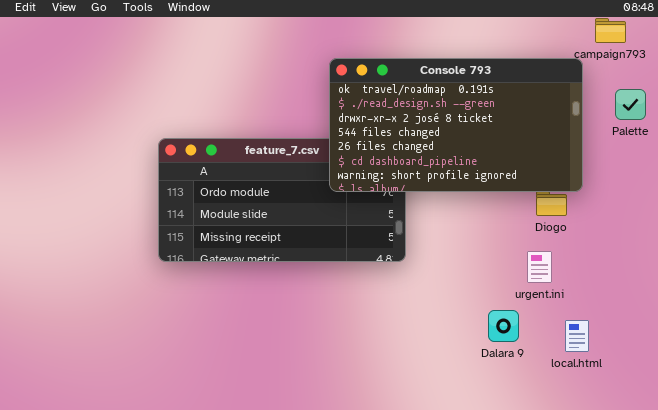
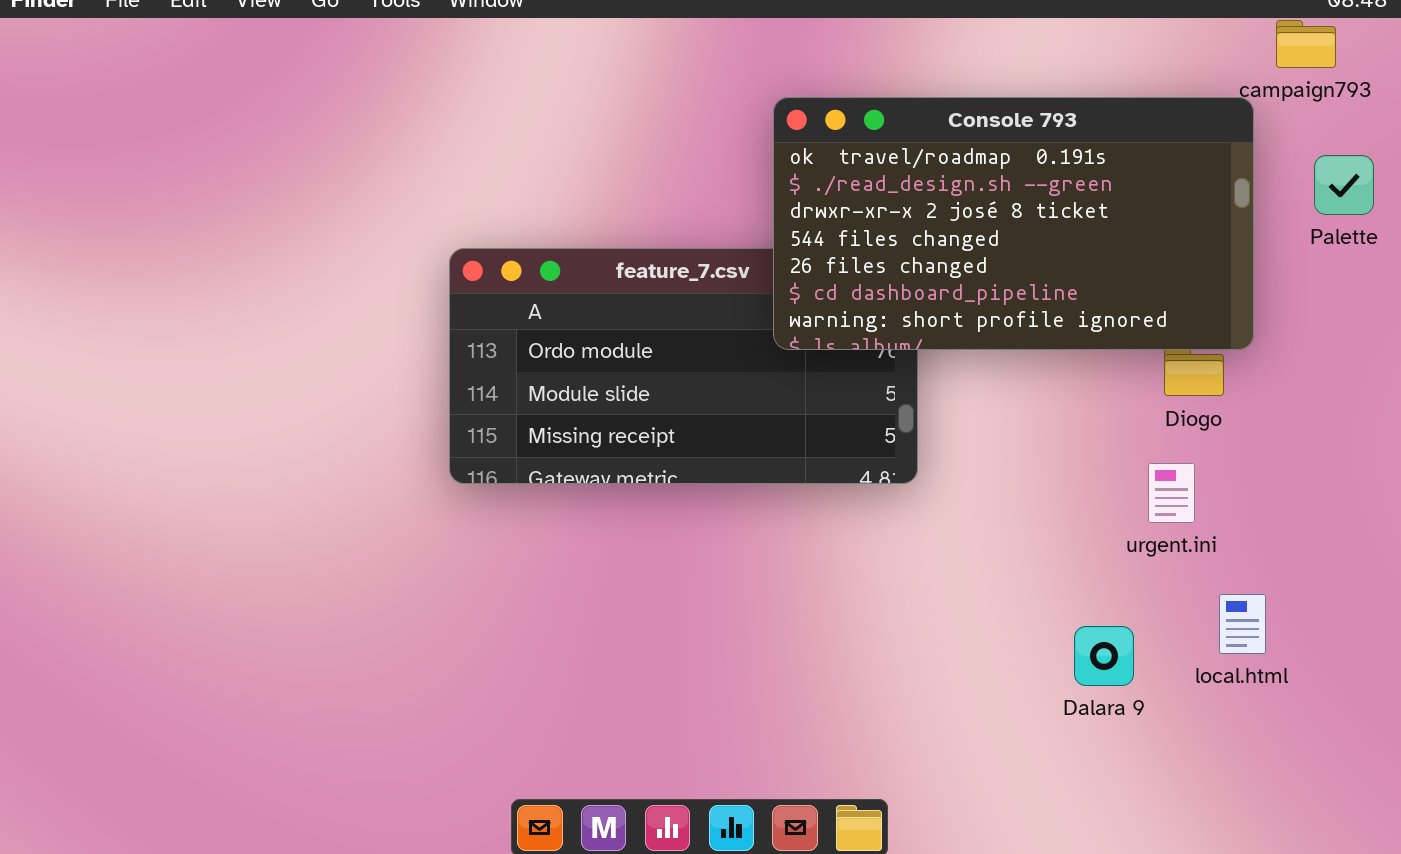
Dalara 9: [488,310,519,342] -> [1074,626,1134,686], moved

